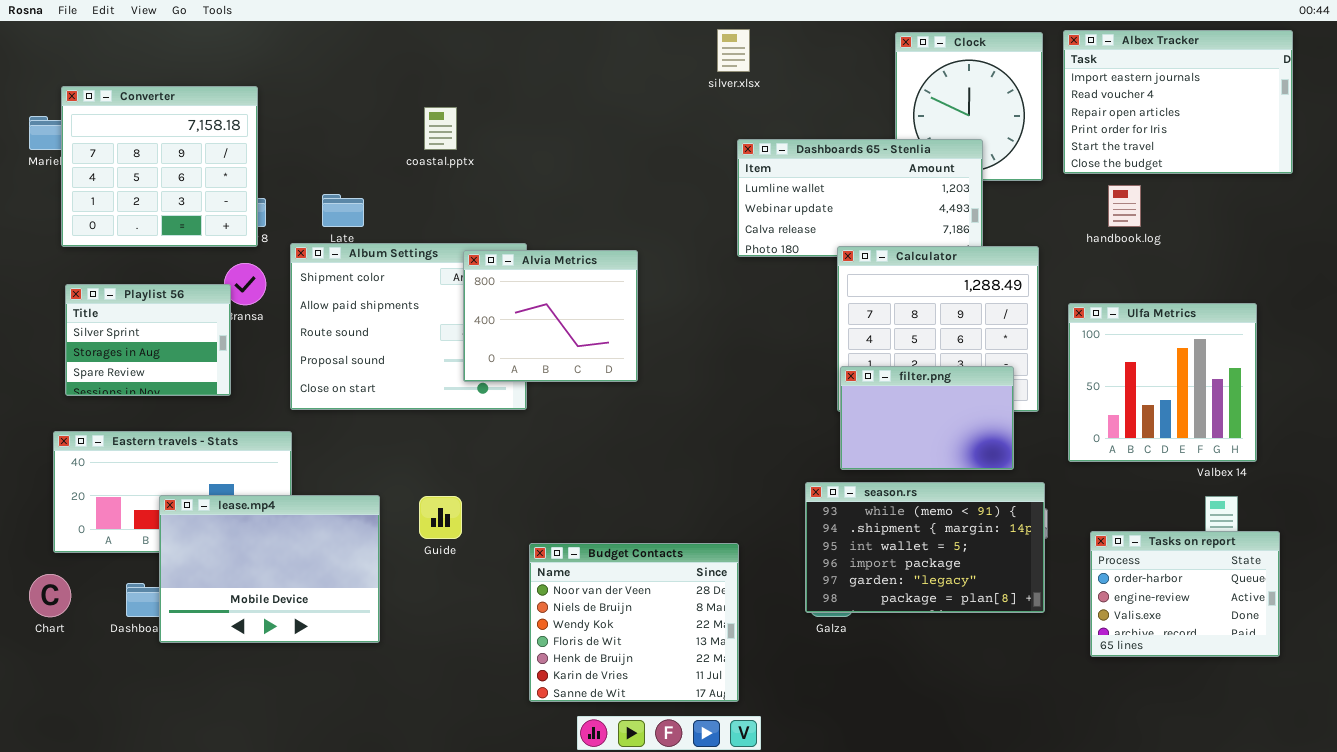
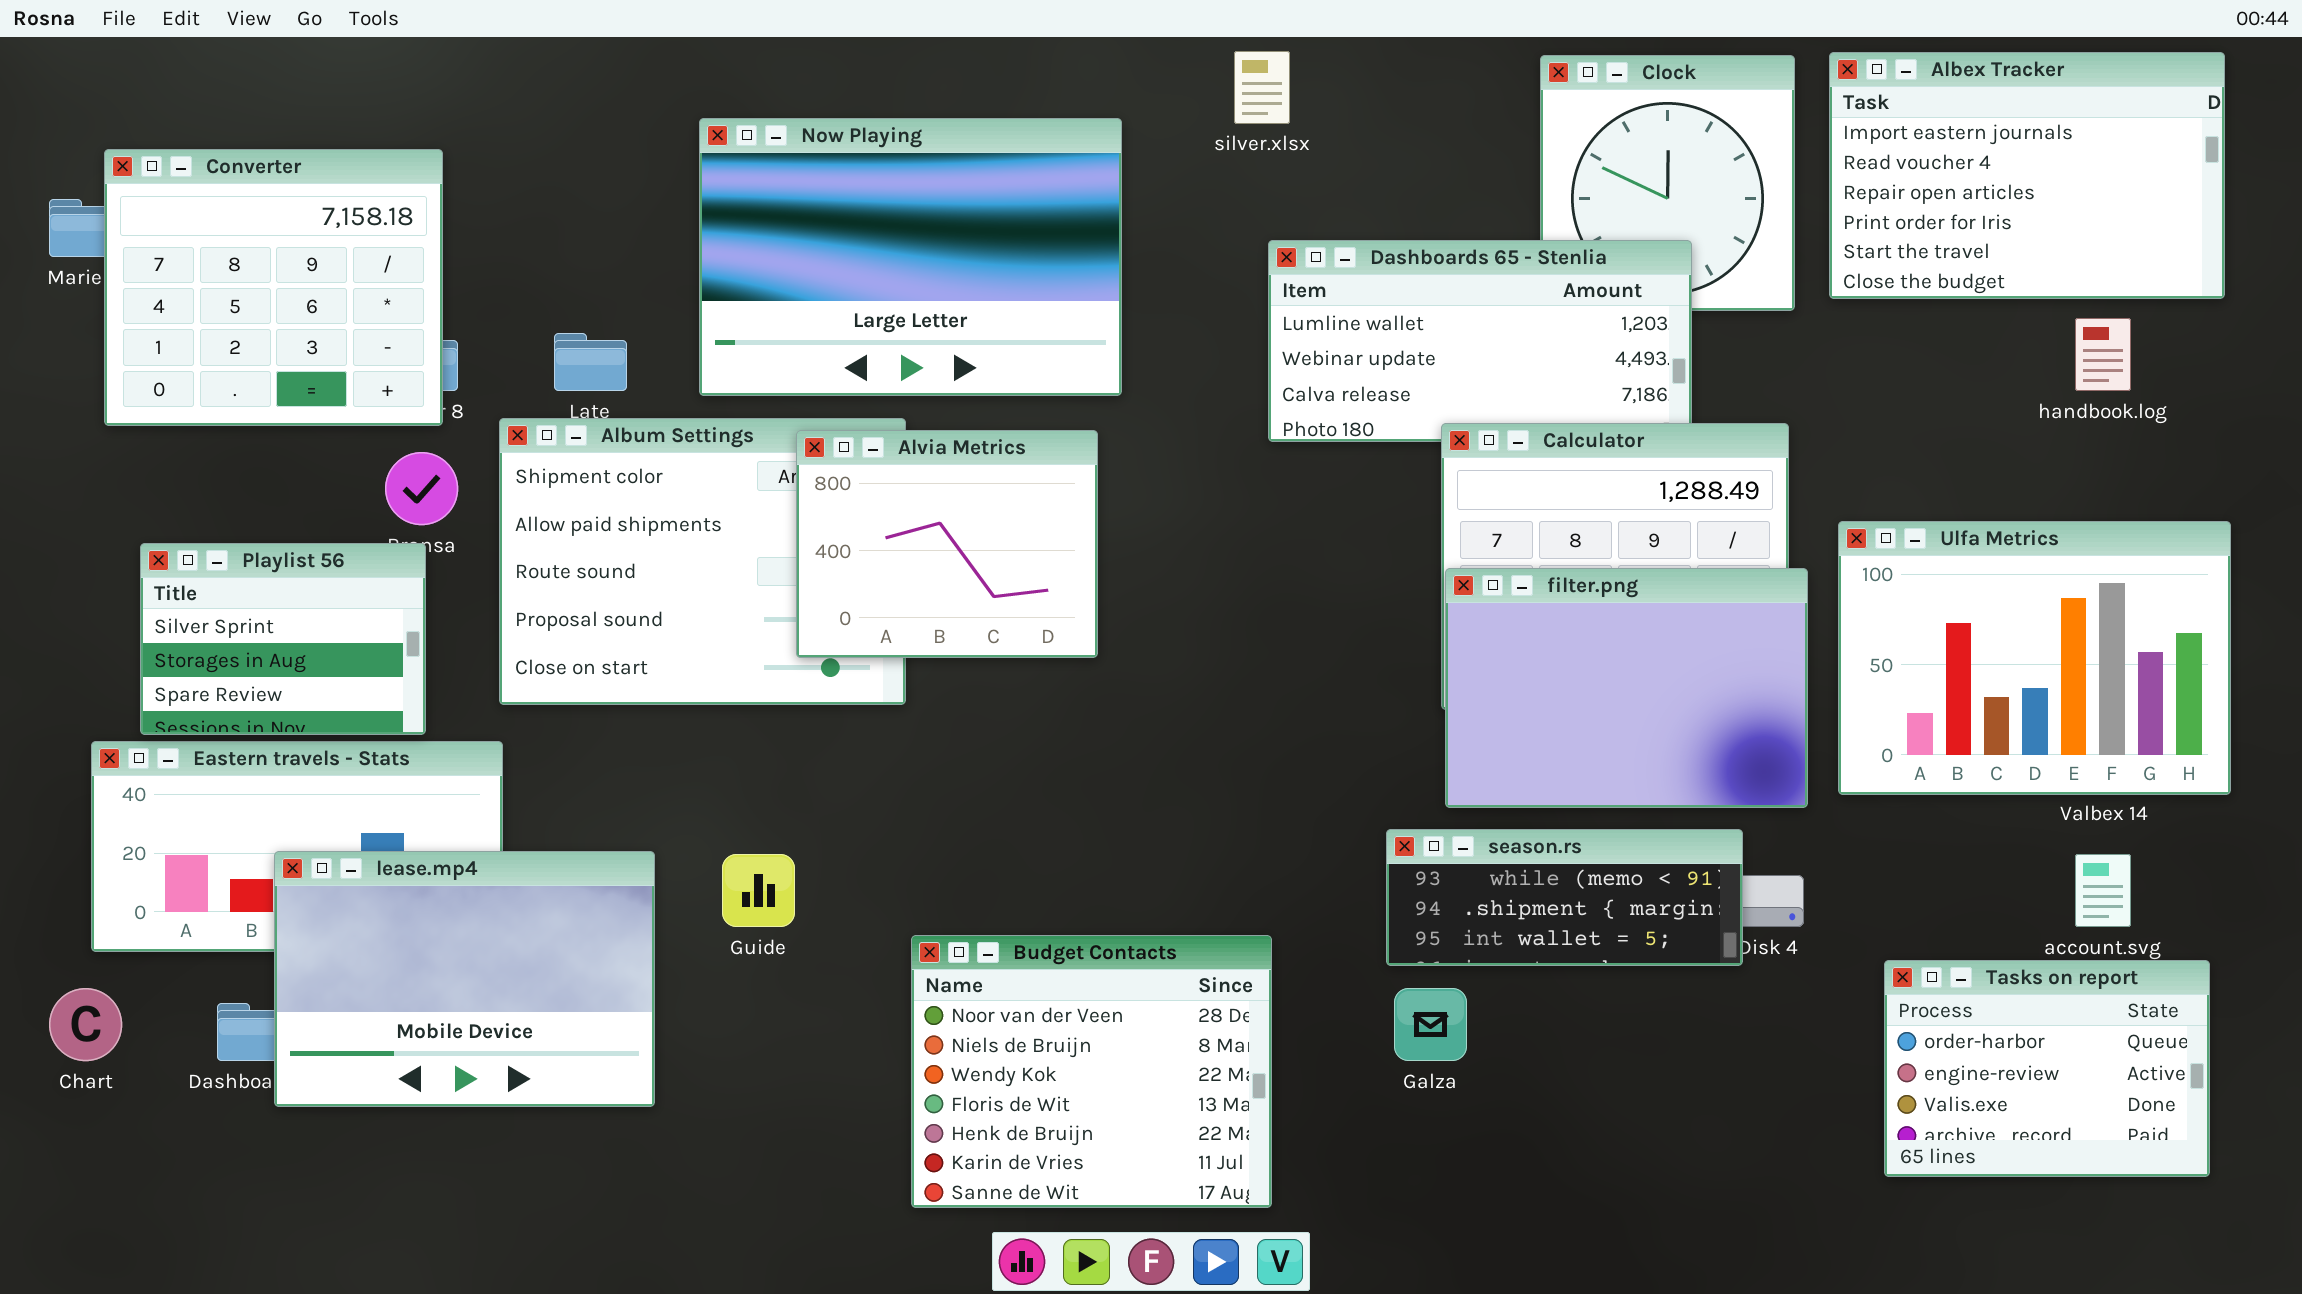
Now Playing: none -> [699,118,1122,396], opened
handbook.log: [1108,185,1141,227] -> [2075,318,2131,391], moved
Playlist 56: [65,284,231,396] -> [140,543,426,735], moved
Ulfa Metrics: [1068,303,1257,462] -> [1838,521,2231,795], resized
filter.png: [840,366,1014,470] -> [1445,568,1808,808], resized
season.rs: [805,482,1045,613] -> [1386,829,1743,966], resized
Tasks on report: [1090,531,1280,657] -> [1884,960,2210,1177], moved

